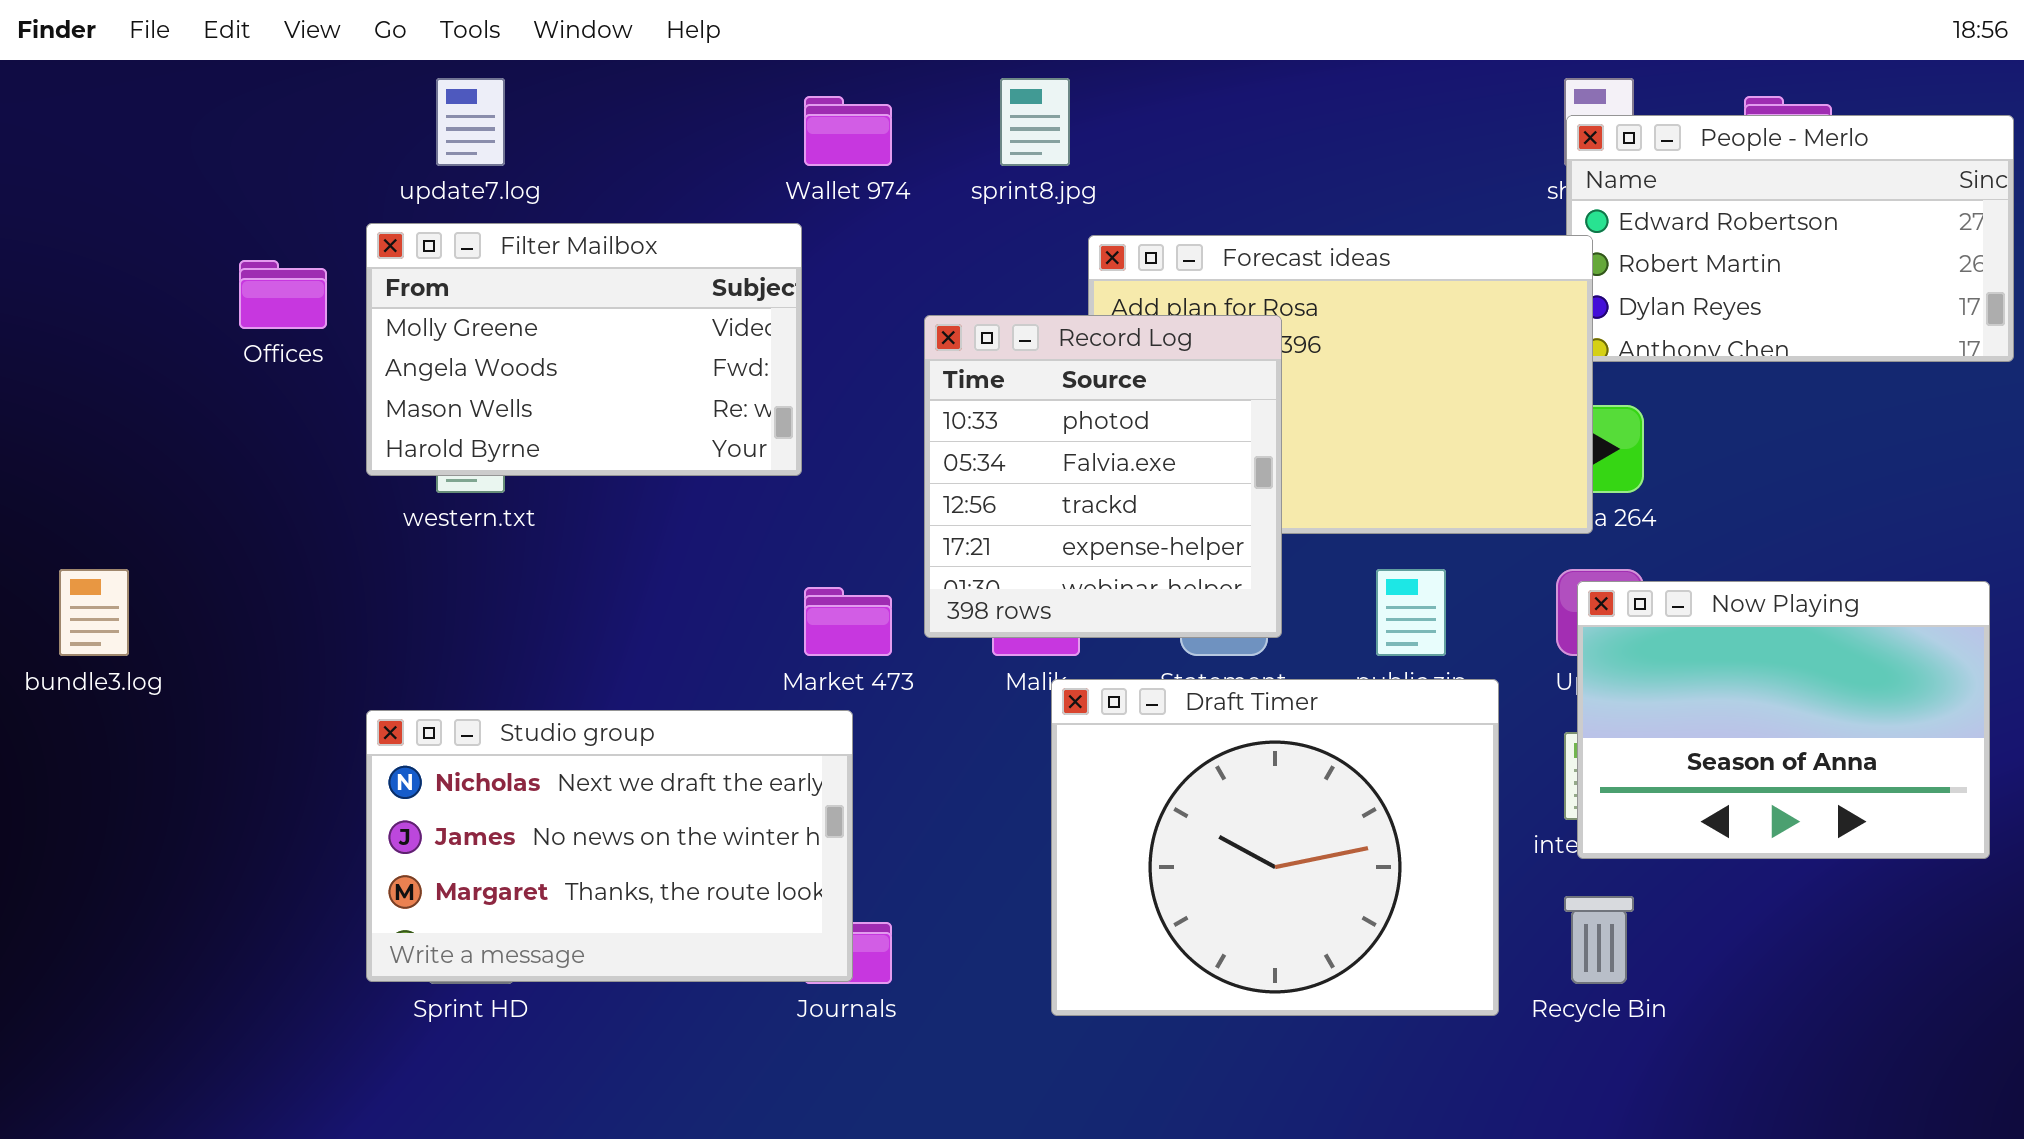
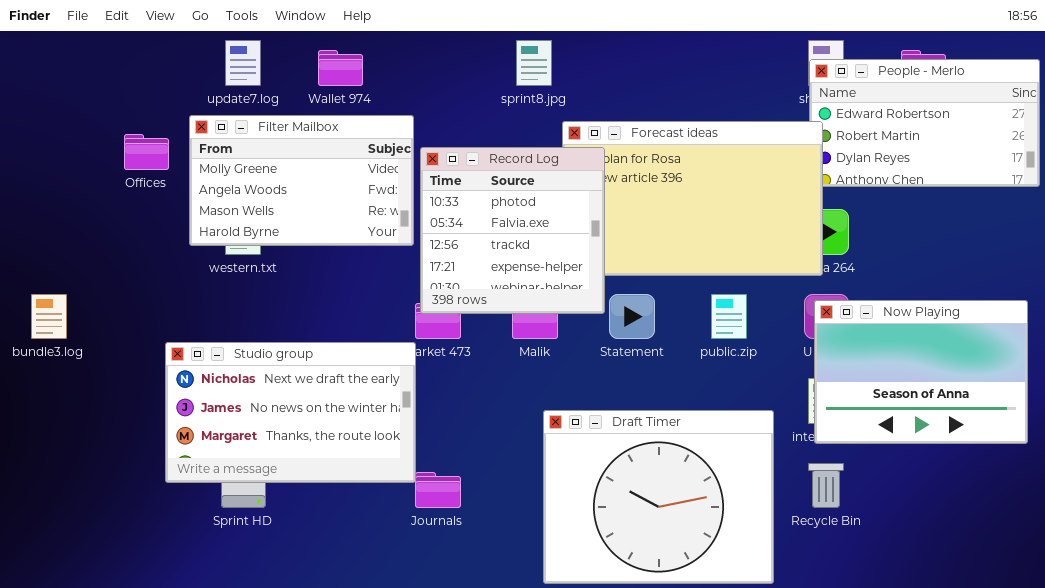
Wallet 974: [804,96,892,166] -> [318,50,363,86], moved
Record Log: [924,315,1282,638] -> [420,147,605,314], moved
Draft Timer: [1051,679,1499,1016] -> [543,410,774,584], moved
Studio group: [366,710,853,982] -> [165,342,416,483], moved

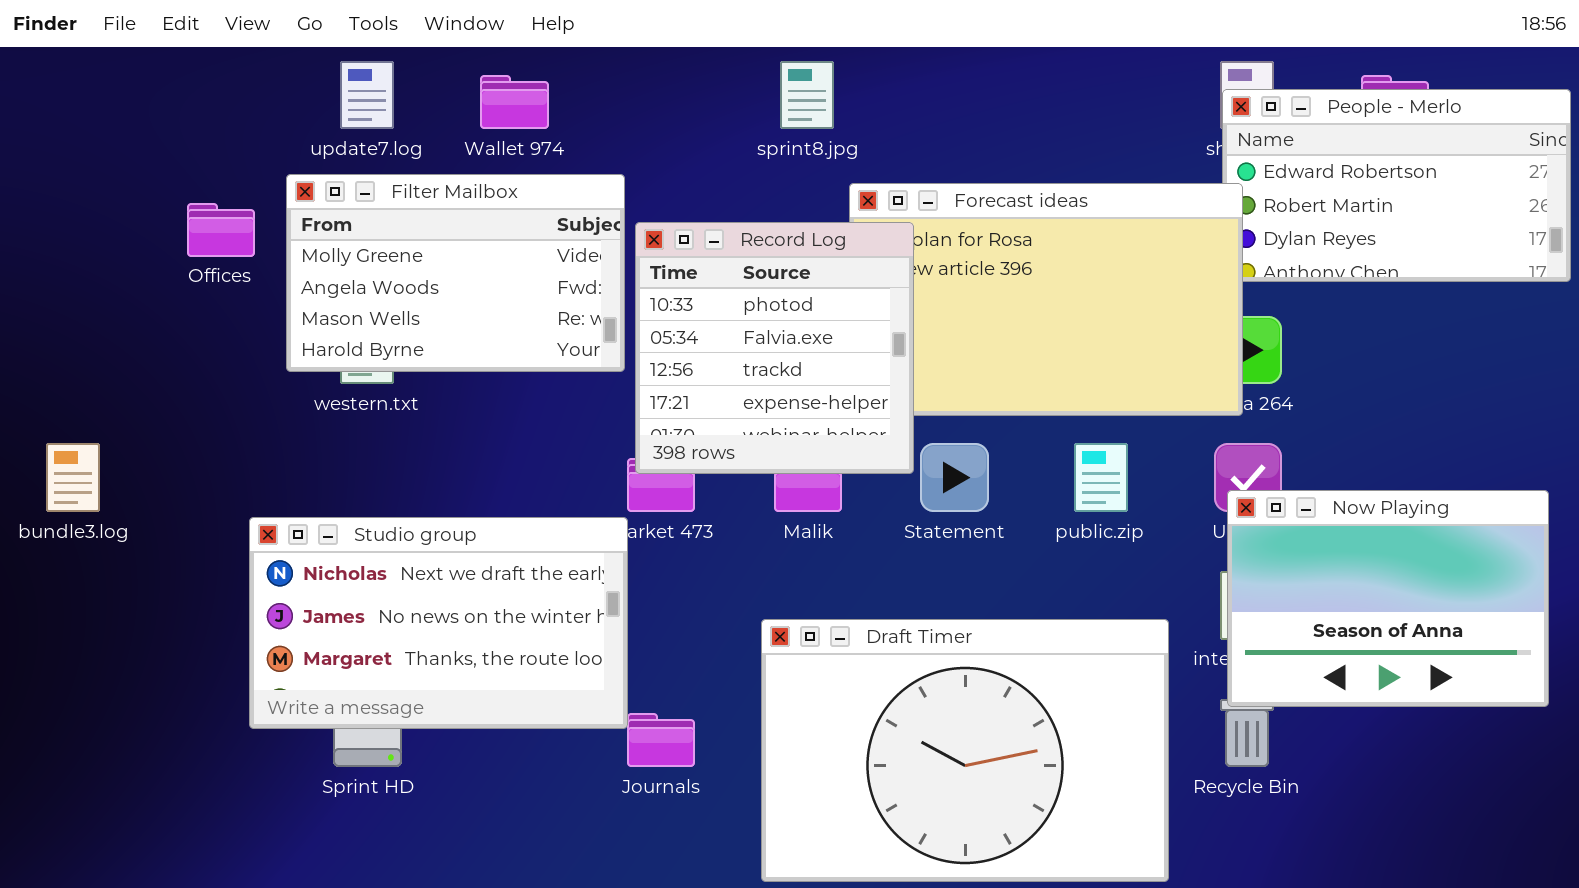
Now Playing: [814,300,1028,444] -> [1227,490,1549,707], moved
Draft Timer: [543,410,774,584] -> [761,619,1169,882], resized

